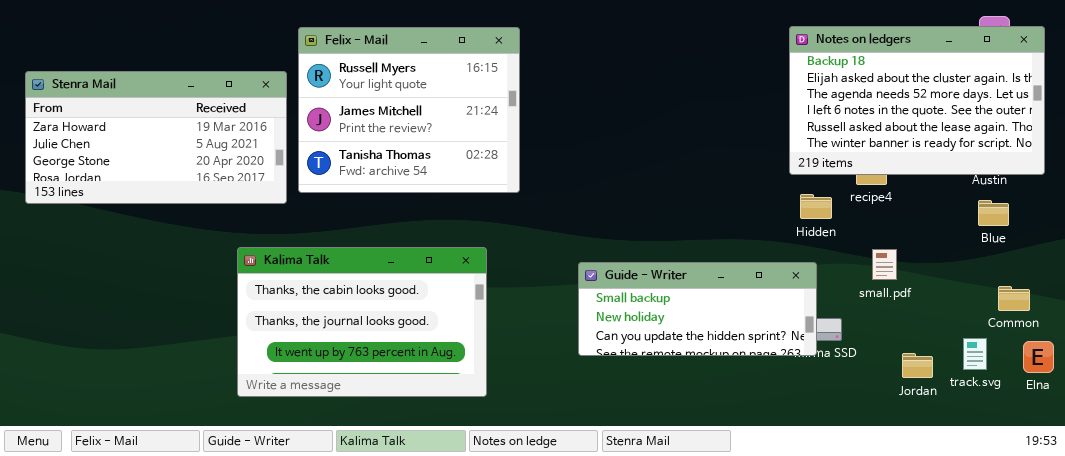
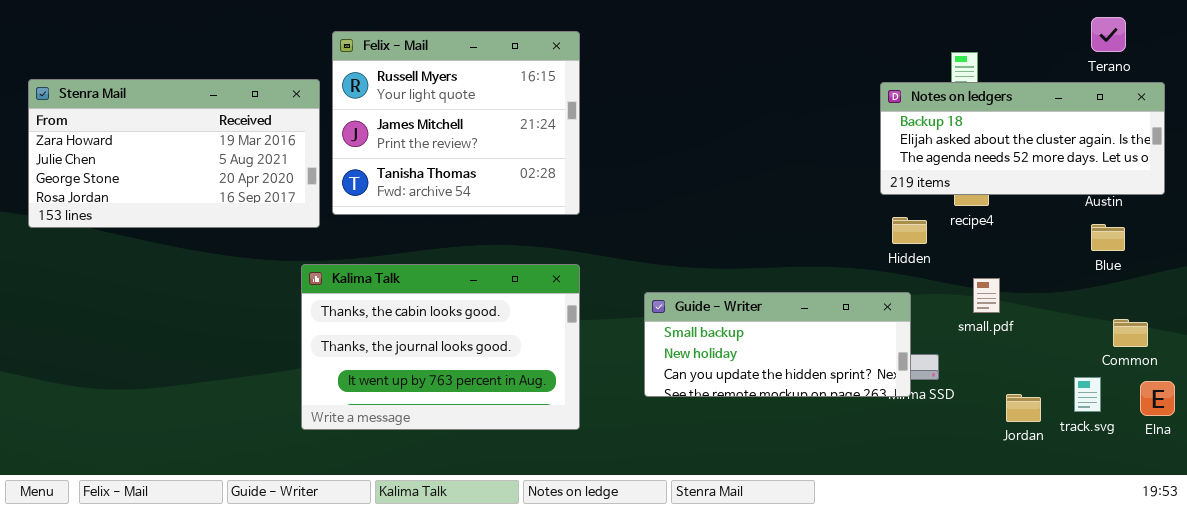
Notes on ledgers: [789,26,1045,175] -> [880,82,1165,195], resized
Kalima Talk: [237,247,487,397] -> [301,264,580,430], moved

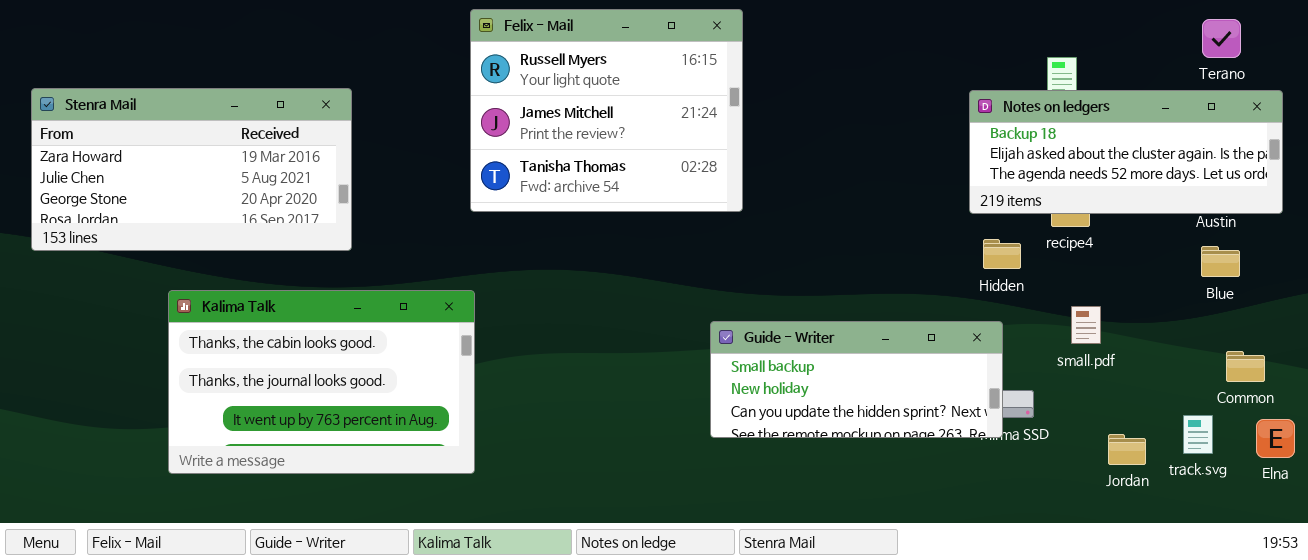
Felix - Mail: [332,31,580,215] -> [470,9,743,212], moved
Kalima Talk: [301,264,580,430] -> [168,290,475,474], moved

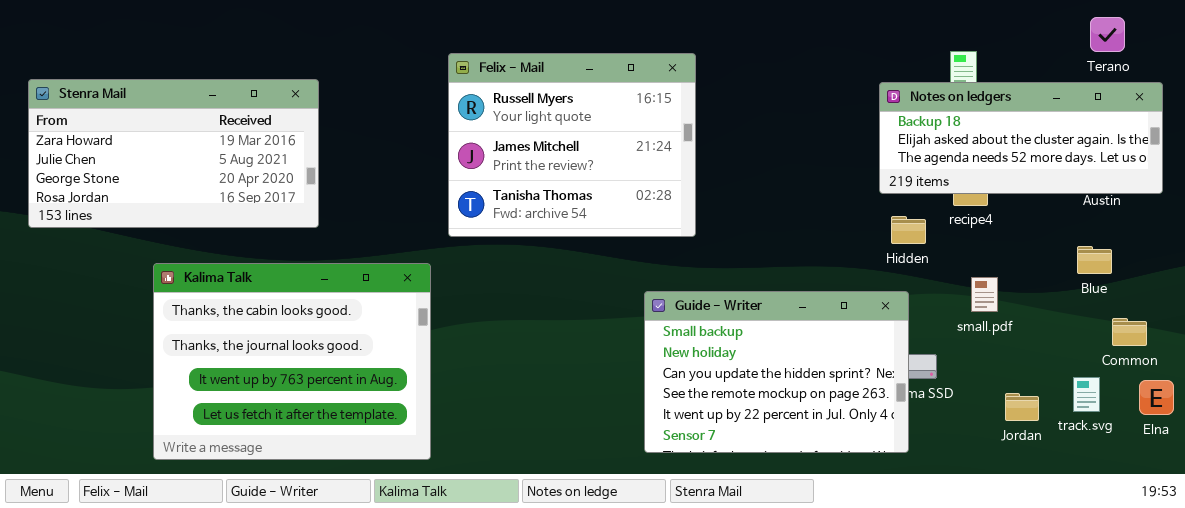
Felix - Mail: [470,9,743,212] -> [448,53,696,237], moved
Blue: [1201,246,1240,277] -> [1077,246,1112,274], moved
Kalima Talk: [168,290,475,474] -> [153,263,431,460], resized
Guide - Writer: [710,321,1003,438] -> [644,291,909,453], resized

